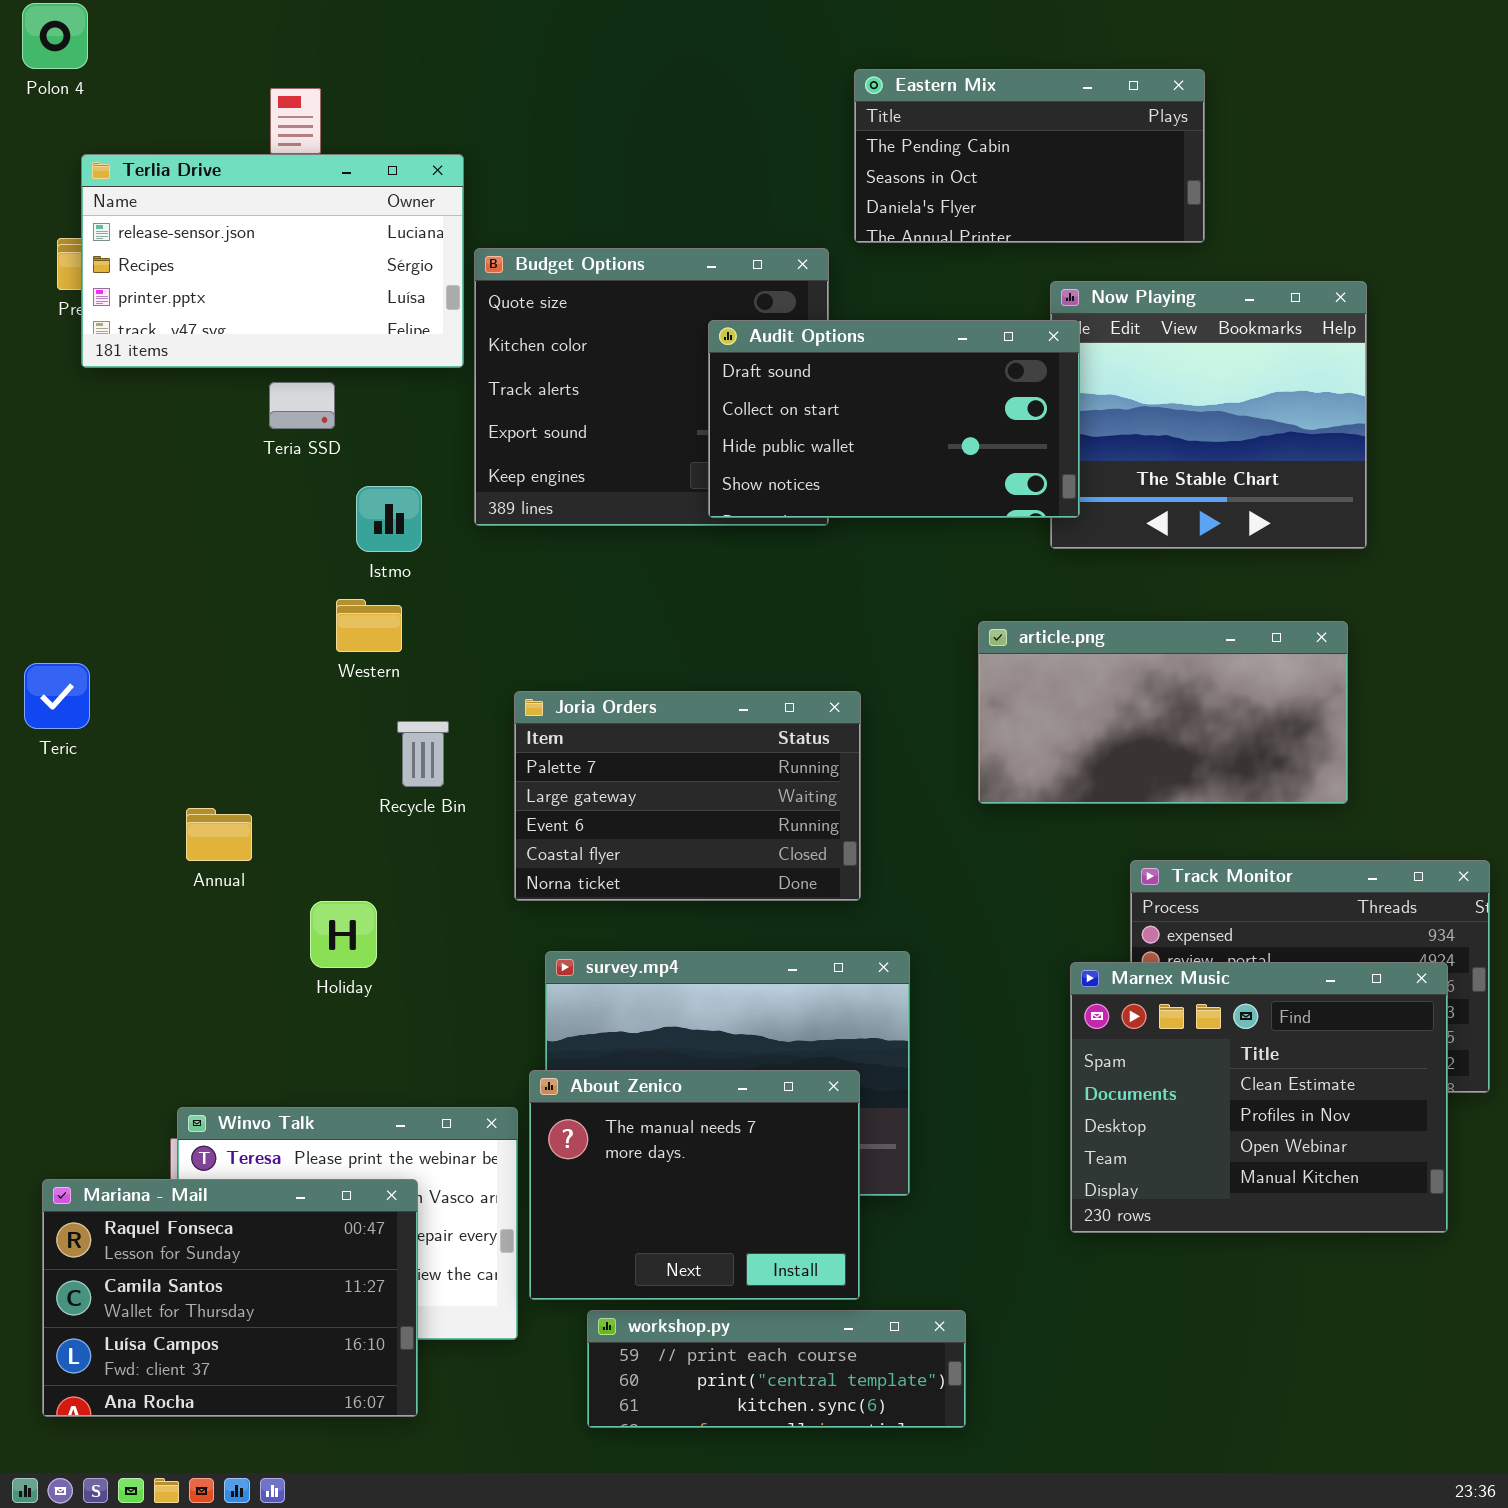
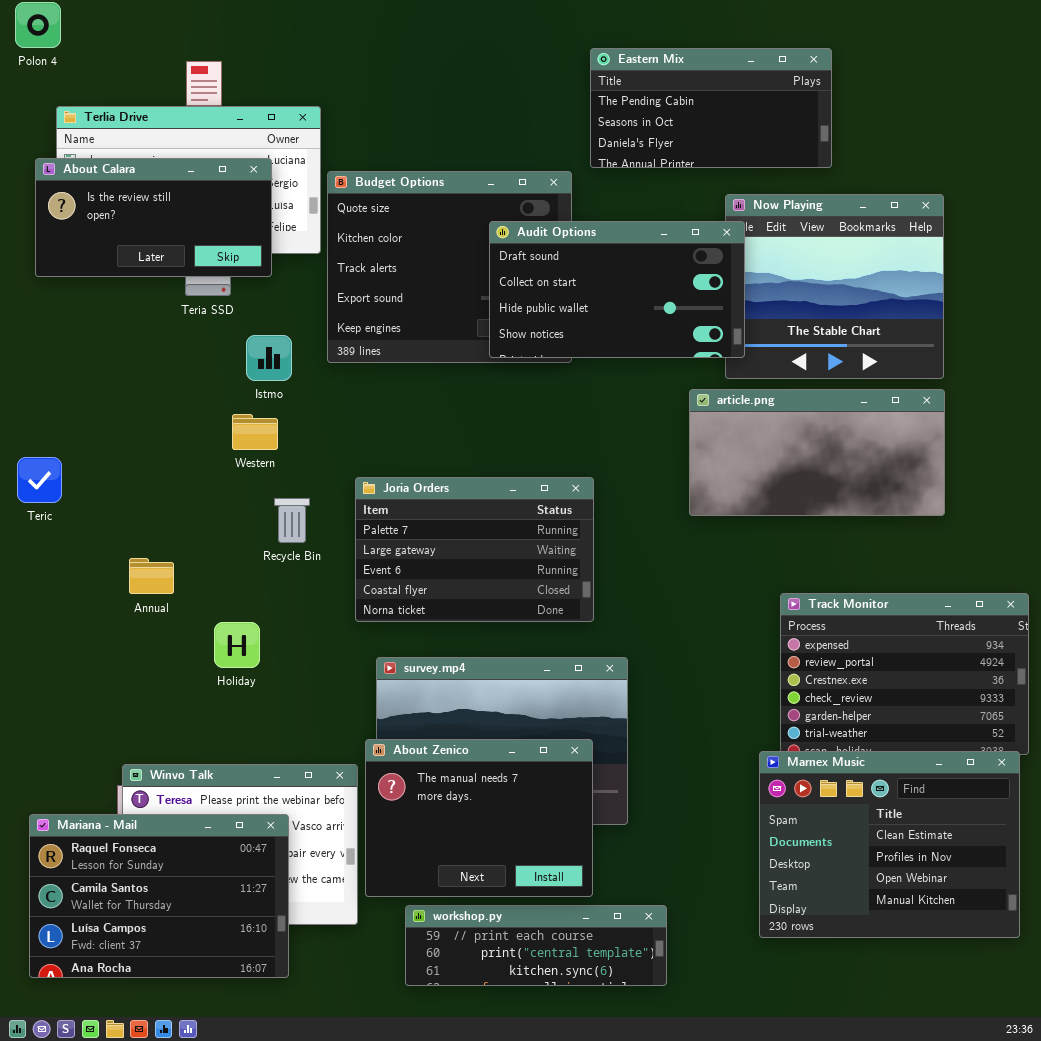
About Calara: none -> [35,158,272,277], opened
article.png: [978,621,1348,804] -> [689,389,945,516], moved
Marnex Music: [1070,962,1448,1233] -> [759,751,1020,938], moved

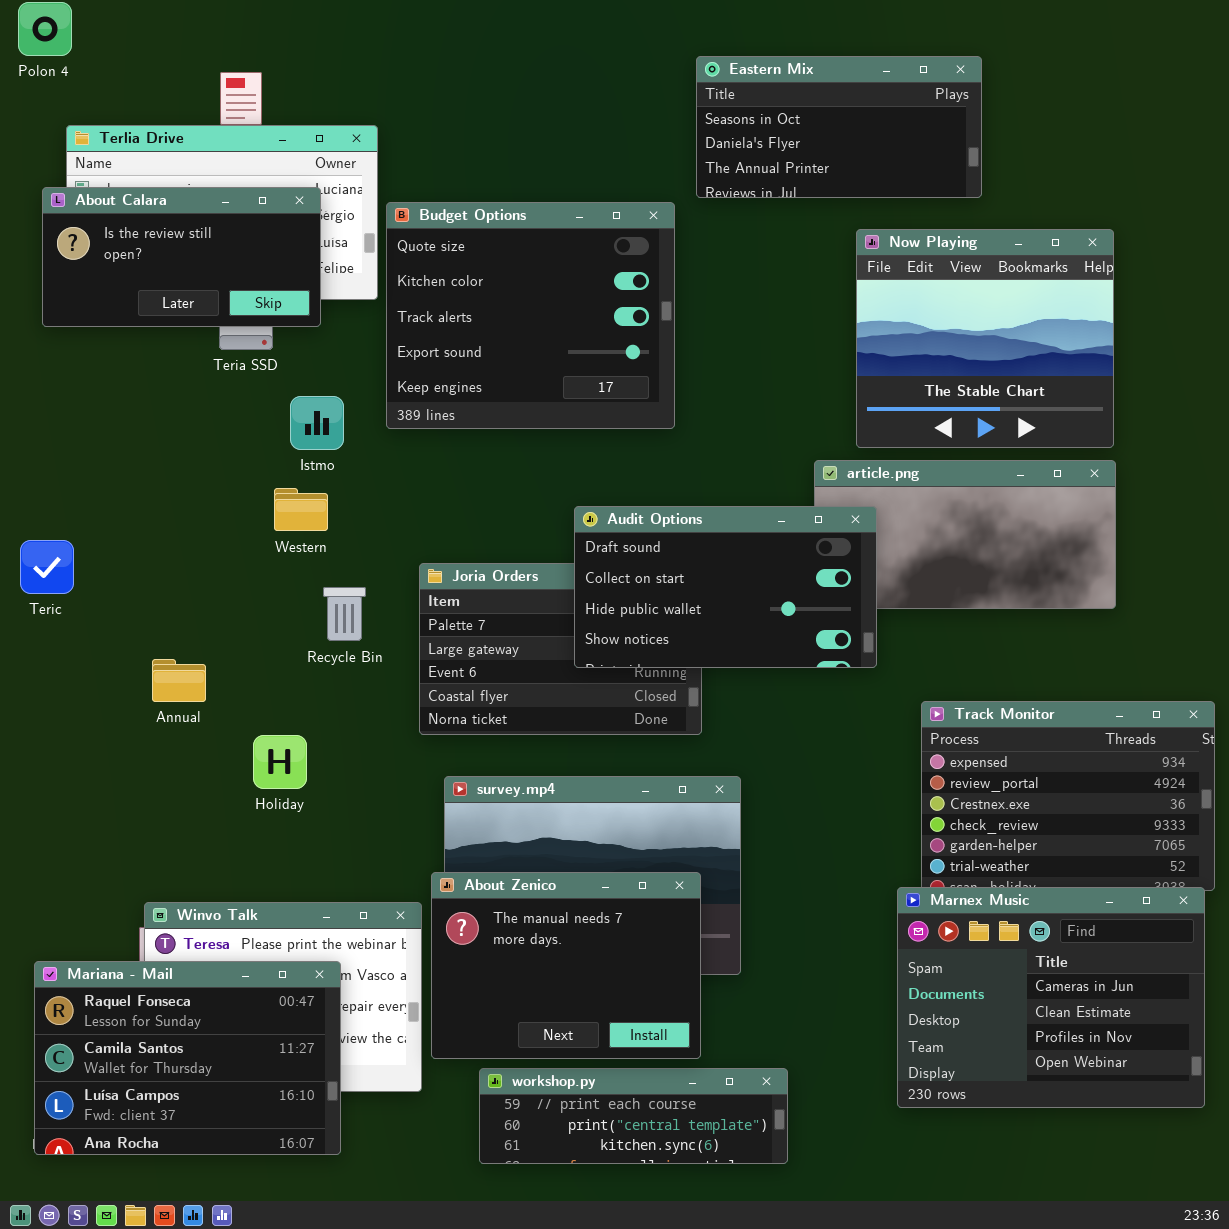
Eastern Mix: [590,48,832,168] -> [696,56,982,198], scrolled down 1 row
Audit Options: [489,221,745,358] -> [574,506,877,668], moved
Marnex Music: [759,751,1020,938] -> [897,887,1205,1108], scrolled up 1 row

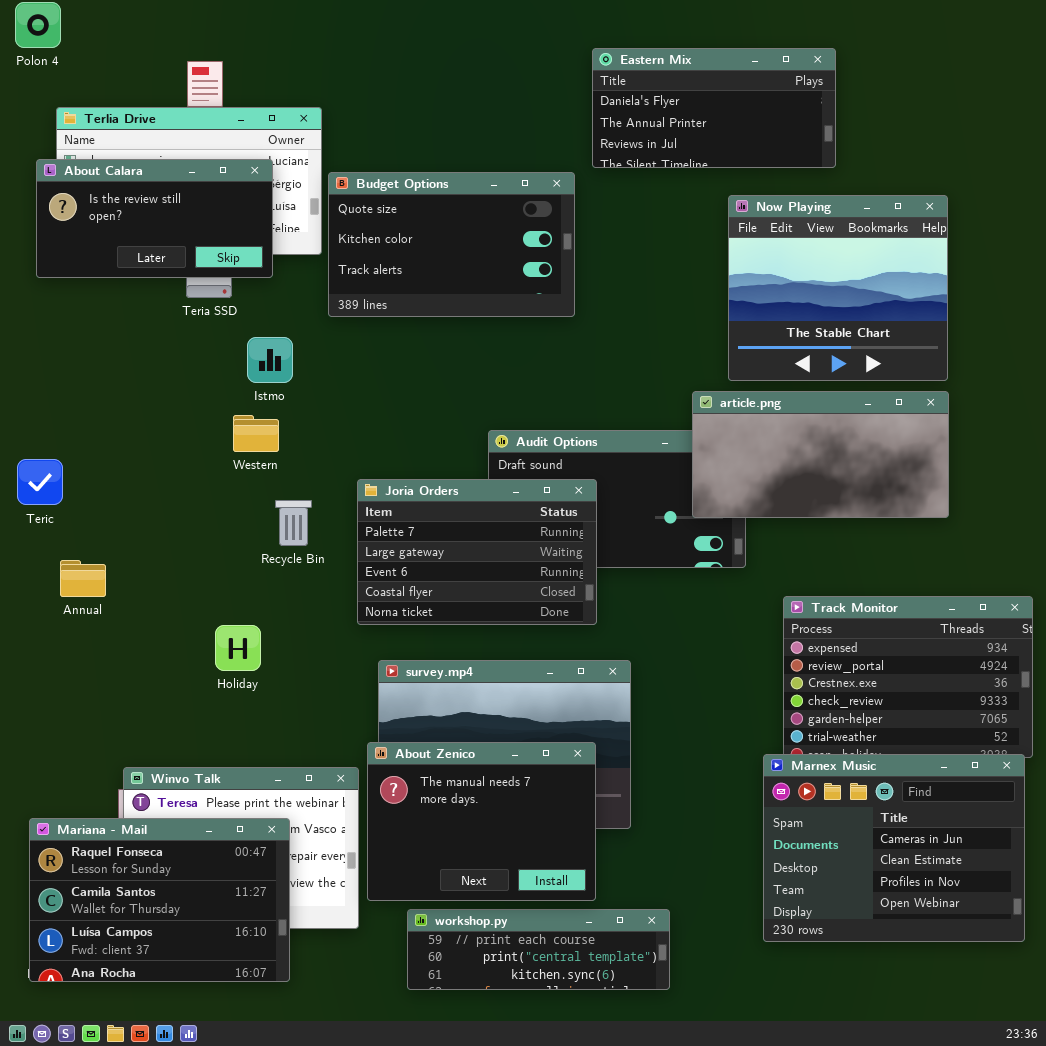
Eastern Mix: [696,56,982,198] -> [592,48,836,168], scrolled down 1 row
Budget Options: [386,202,675,429] -> [328,172,575,317], resized
article.png: [814,460,1116,609] -> [692,391,949,518], raised
Joria Orders: [419,563,702,735] -> [357,479,597,625], raised
Annual: [152,659,206,702] -> [60,560,106,597], moved

